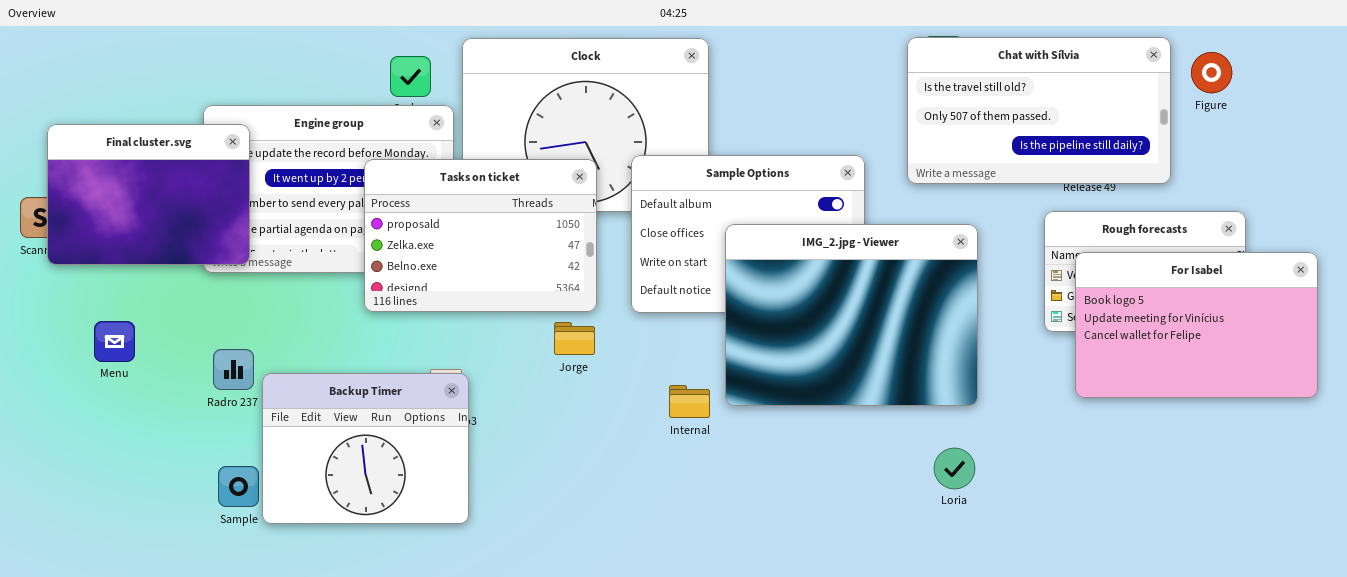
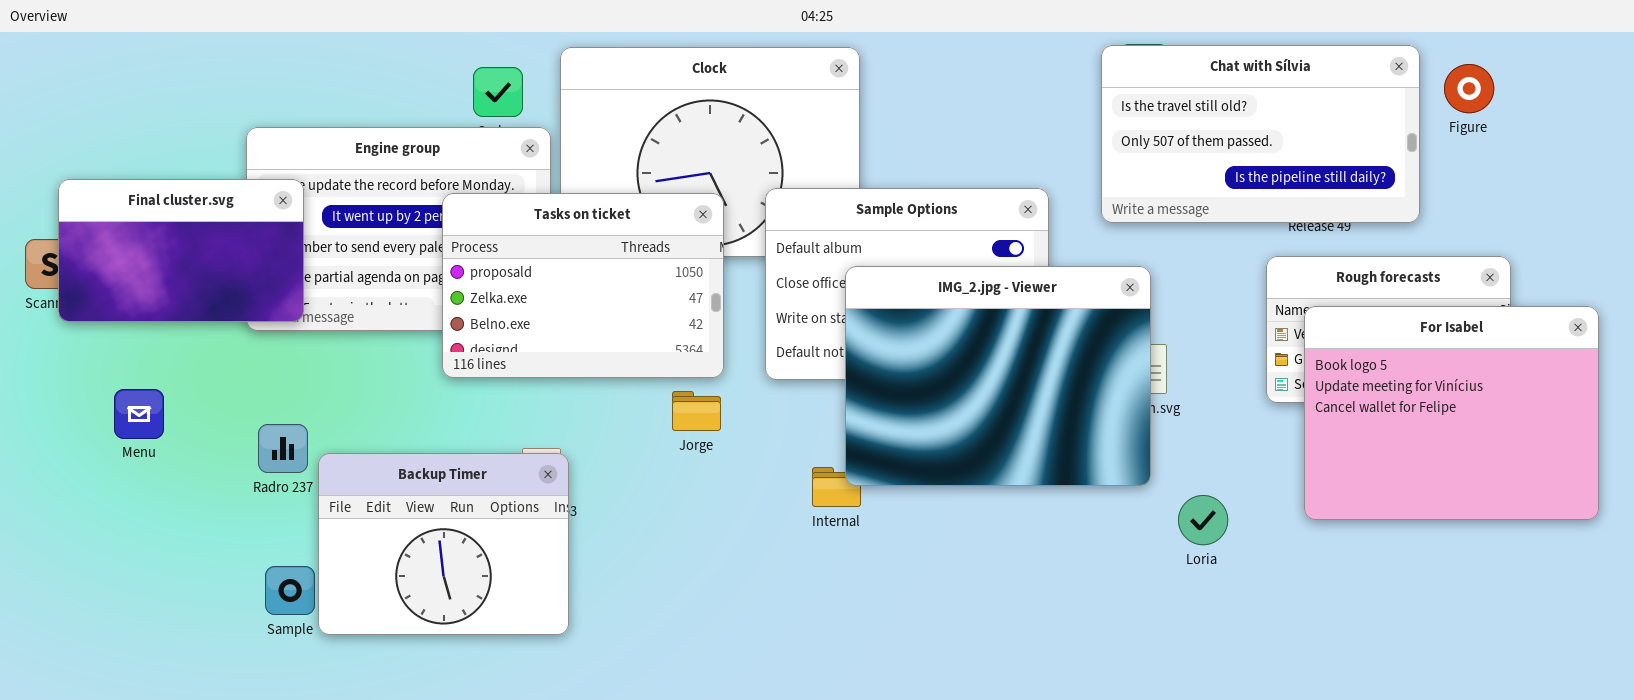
Final cluster.svg: [47,124,250,265] -> [58,179,304,322], resized
IMG_2.jpg - Viewer: [725,224,978,406] -> [845,266,1151,486], moved
For Isabel: [1075,252,1318,398] -> [1304,306,1599,520], resized
Loria: [934,448,975,489] -> [1178,495,1228,545], moved

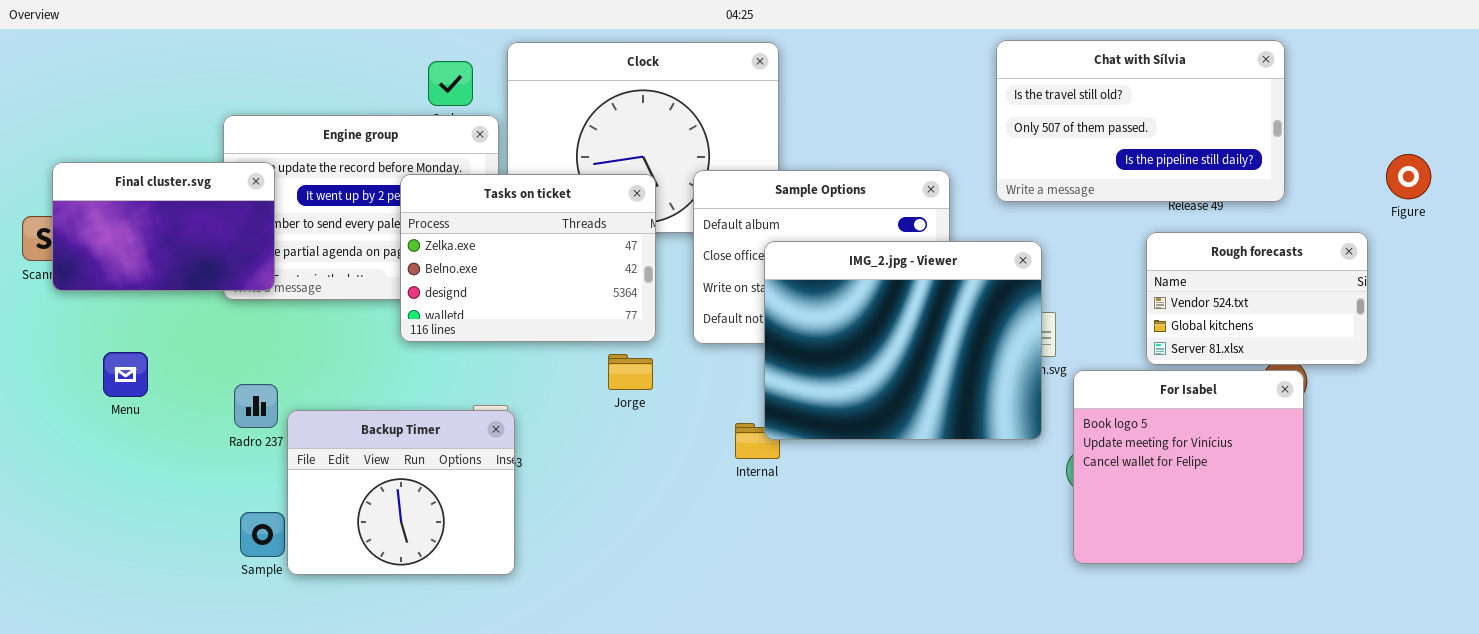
Figure: [1444,64,1494,113] -> [1386,154,1431,199], moved
Tasks on ticket: [442,193,724,378] -> [400,174,656,342], scrolled down 1 row
For Isabel: [1304,306,1599,520] -> [1073,370,1304,564], moved, resized

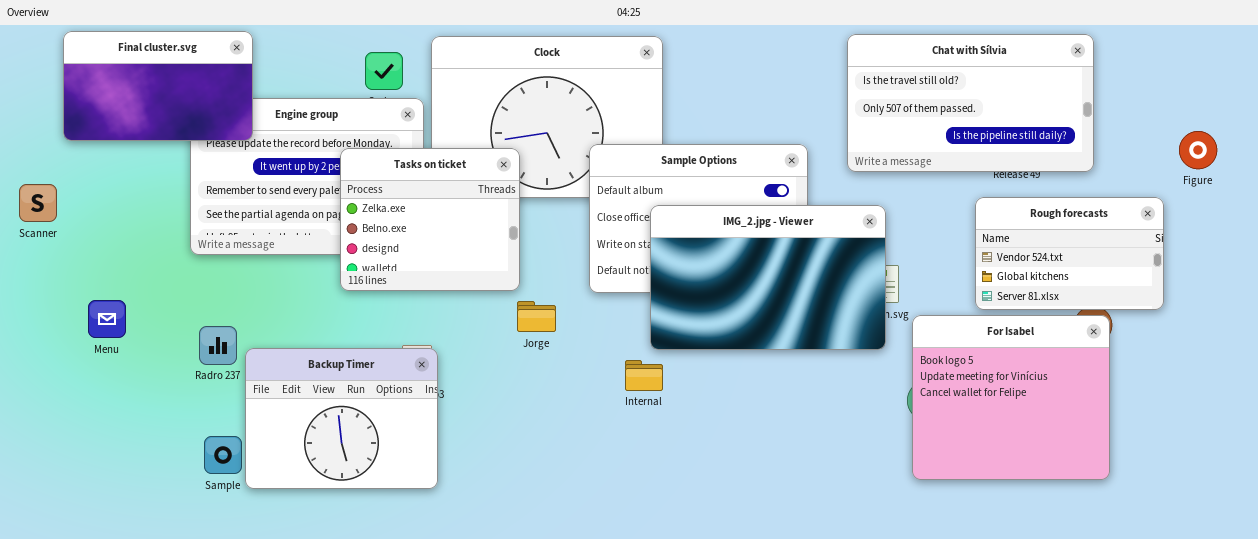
Final cluster.svg: [52,162,275,291] -> [63,31,253,141], moved
Tasks on ticket: [400,174,656,342] -> [340,148,520,291], resized
IMG_2.jpg - Viewer: [764,241,1042,440] -> [650,205,886,350], resized

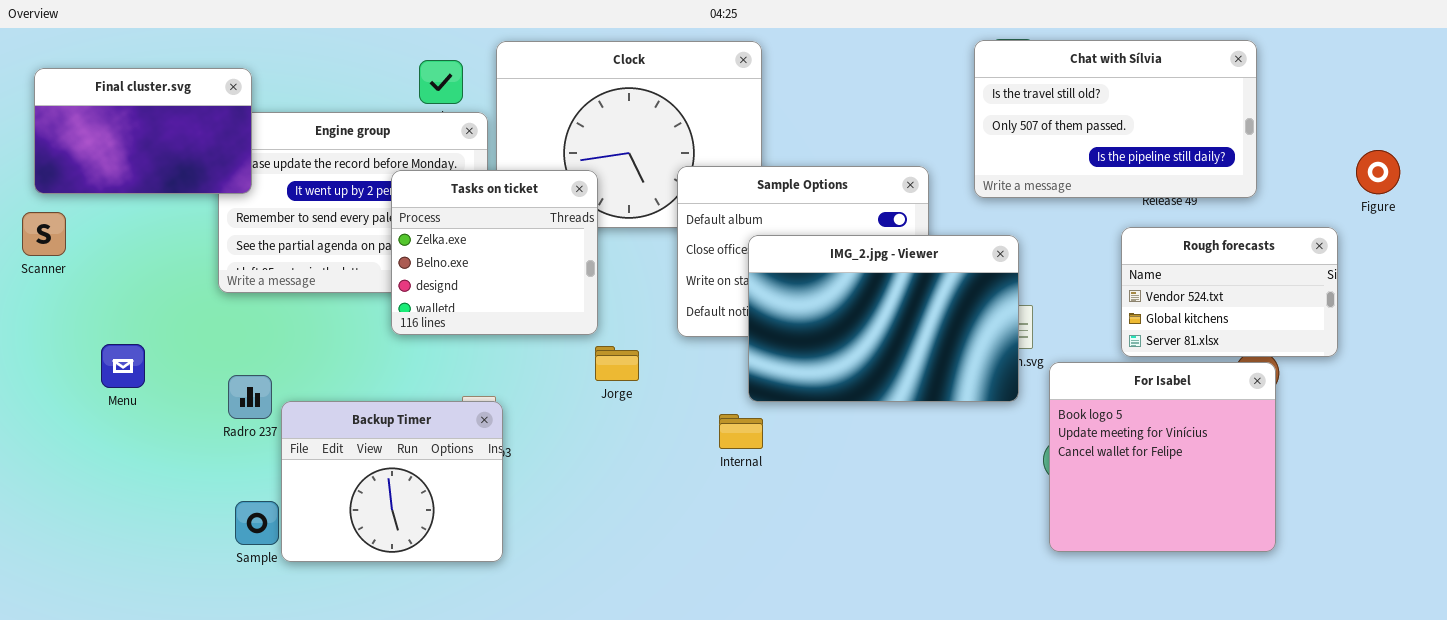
Final cluster.svg: [63,31,253,141] -> [34,68,252,194], moved

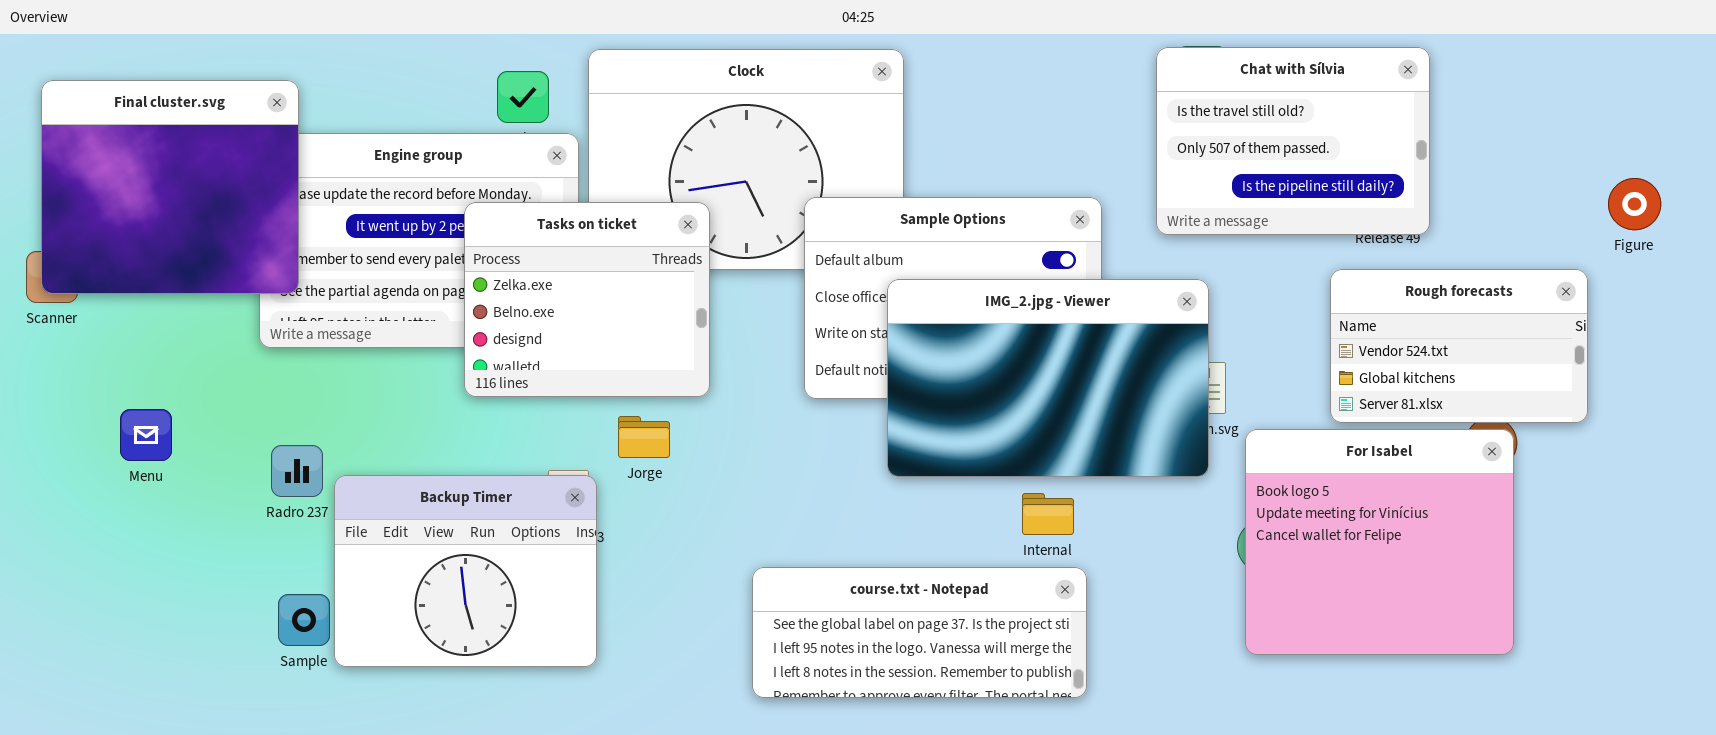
Chat with Sílvia: [974,40,1257,198] -> [1156,47,1430,235], resized
Final cluster.svg: [34,68,252,194] -> [41,80,299,294], resized
Jorge: [595,346,639,381] -> [618,416,670,458], moved
Internal: [719,414,763,449] -> [1022,493,1074,535], moved
course.txt - Notepad: none -> [752,567,1087,698], opened

